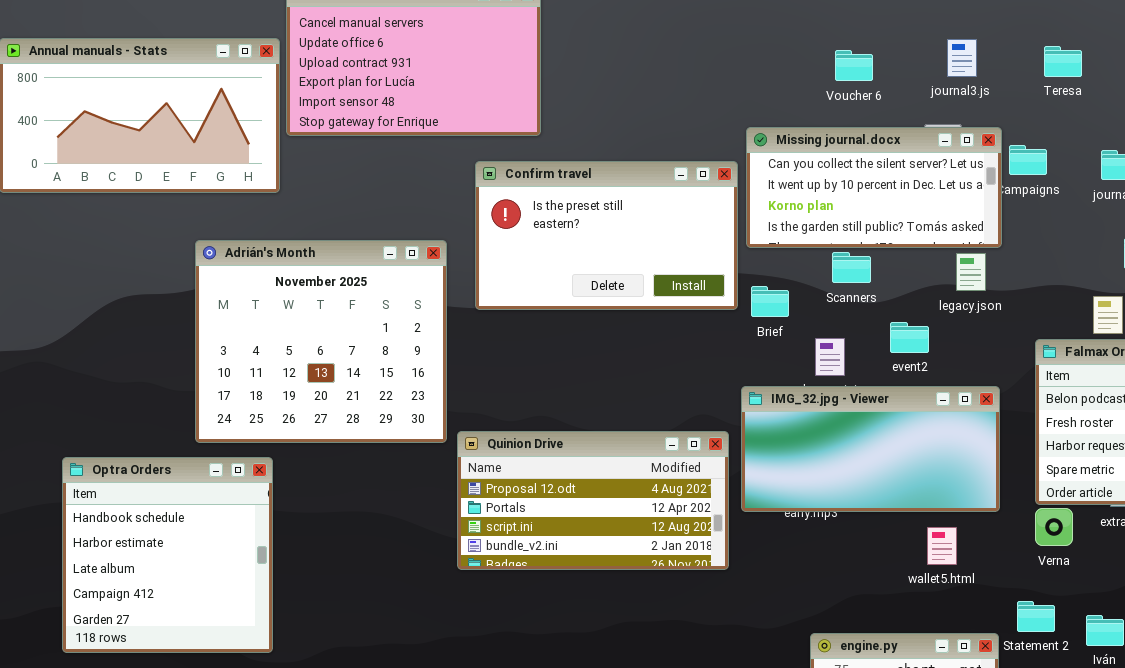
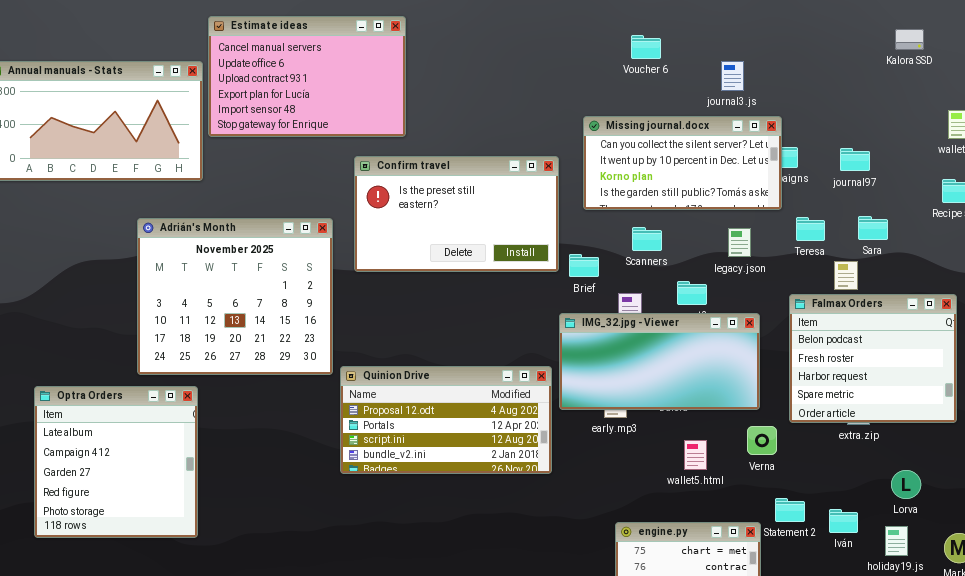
Teresa: [1044,46,1082,77] -> [796,217,825,241], moved
Voucher 6: [835,50,873,81] -> [631,35,661,59], moved
Missing journal.docx: [746,127,1002,248] -> [583,116,782,210], moved
IMG_32.jpg - Viewer: [741,386,1000,512] -> [559,313,760,410], moved
Optra Orders: [62,457,273,653] -> [34,386,198,538], scrolled down 2 rows
Verna: [1035,508,1073,546] -> [747,426,777,455], moved
wallet5.html: [927,527,957,565] -> [684,440,707,470], moved

